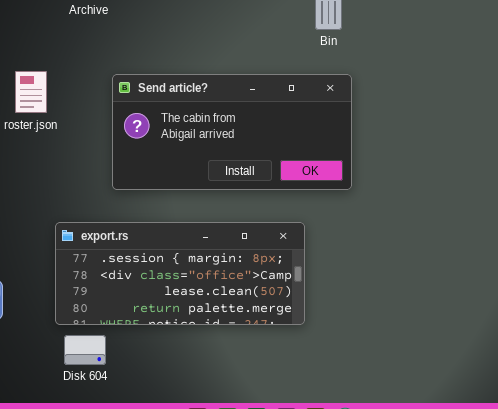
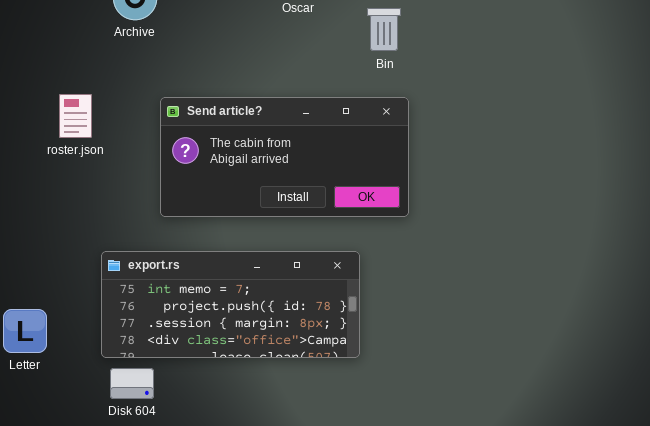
export.rs: [55,222,305,325] -> [101,251,360,358], scrolled up 2 rows

